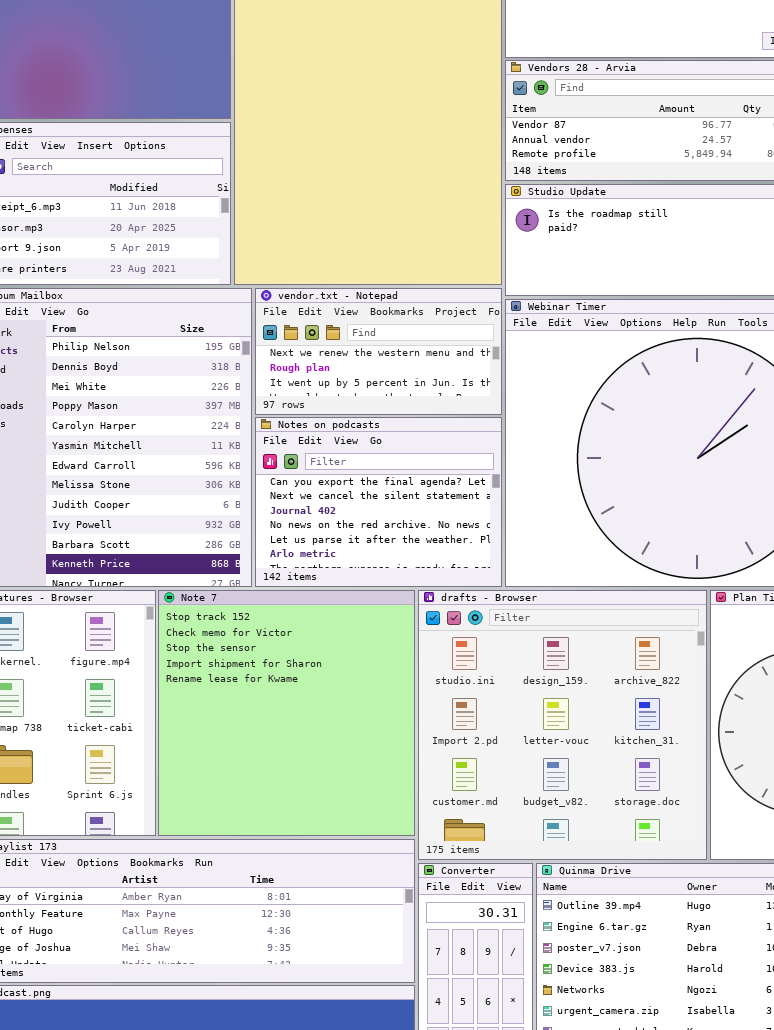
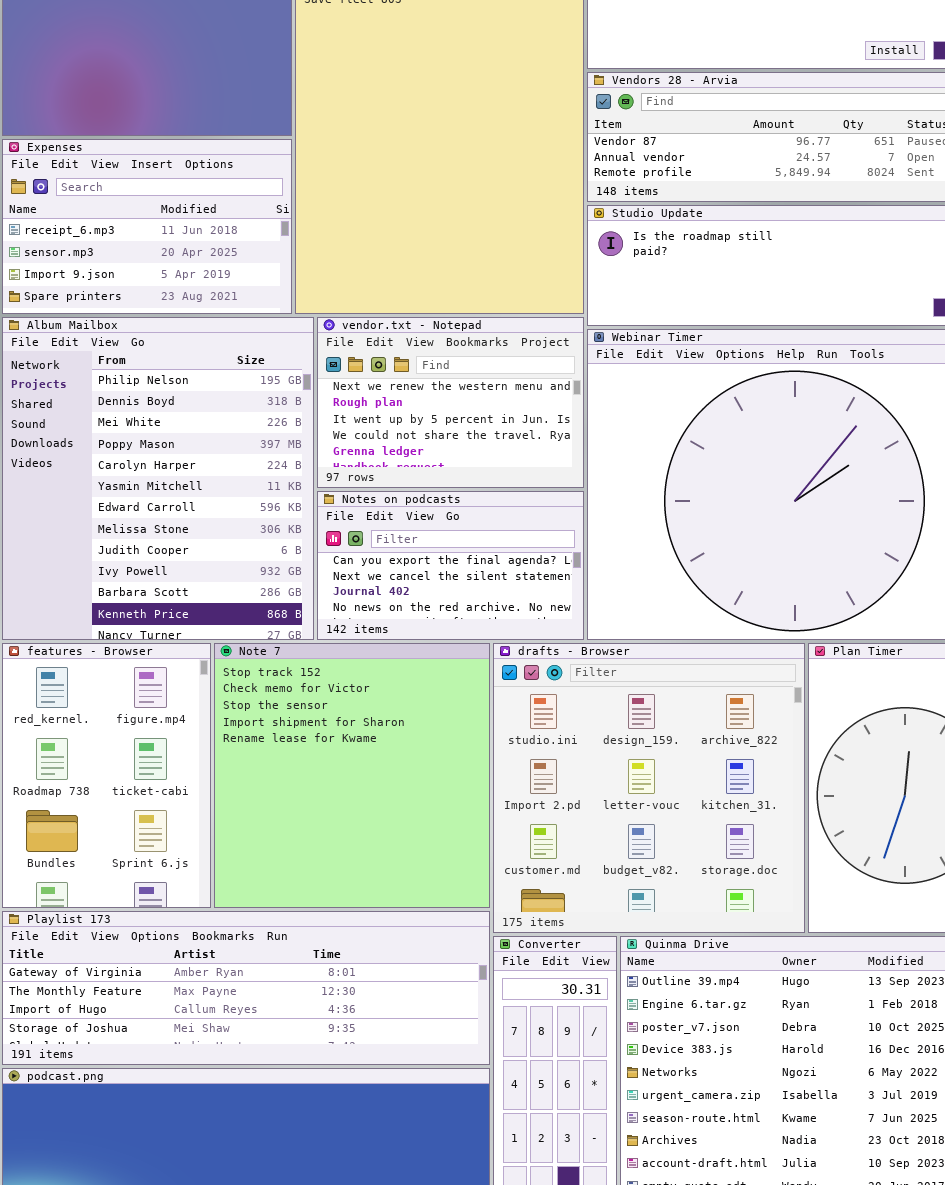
vendor.txt - Notepad: [255,288,502,415] -> [317,317,584,488], resized
Notes on podcasts: [255,417,502,587] -> [317,491,584,640], resized

